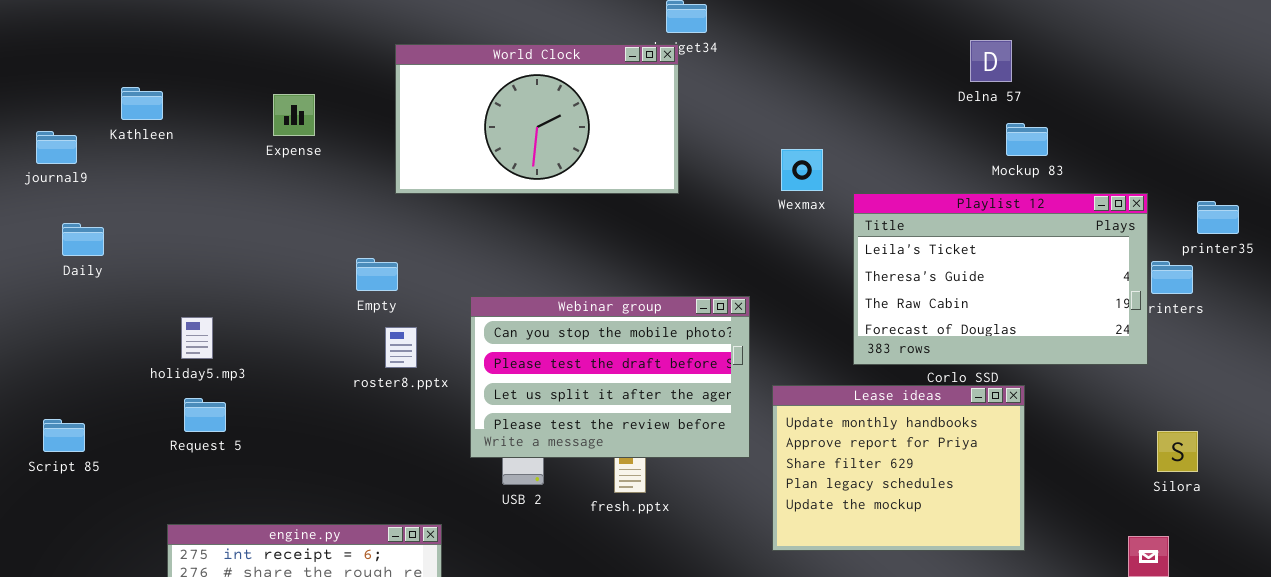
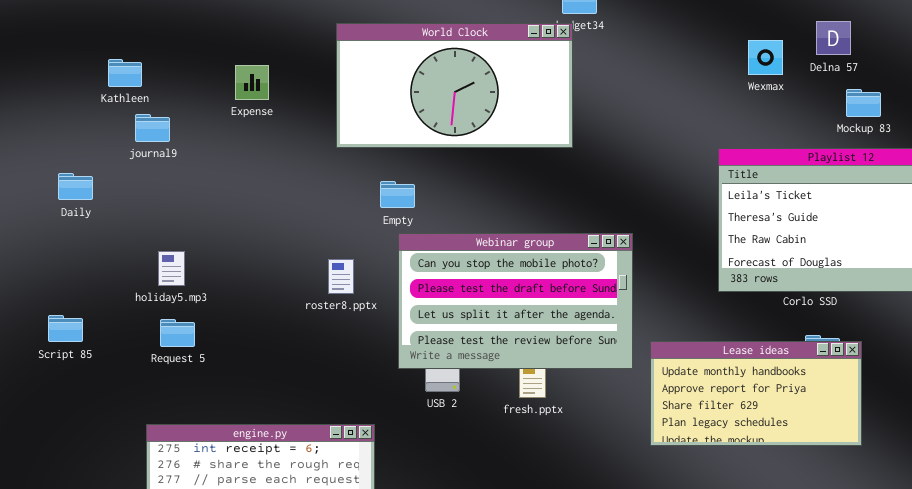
journal9: [36,131,77,164] -> [135,114,170,142], moved
Wexmax: [781,149,823,191] -> [748,40,783,75], moved
Empty: [356,258,398,291] -> [380,181,415,208], moved
Lease ideas: [772,385,1025,551] -> [650,341,862,446], resized
Script 85: [43,419,85,452] -> [48,315,83,342], moved

